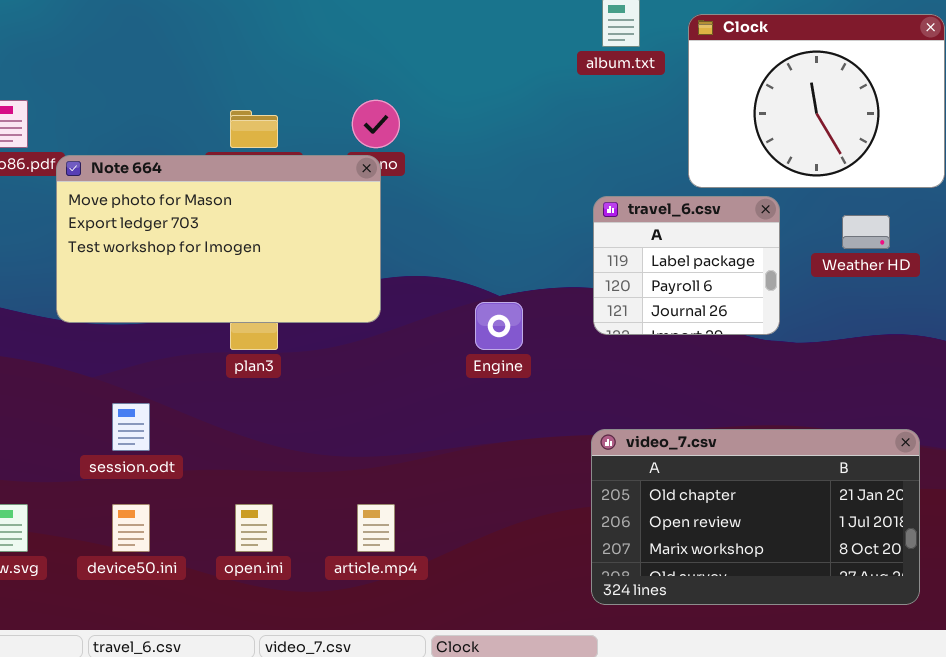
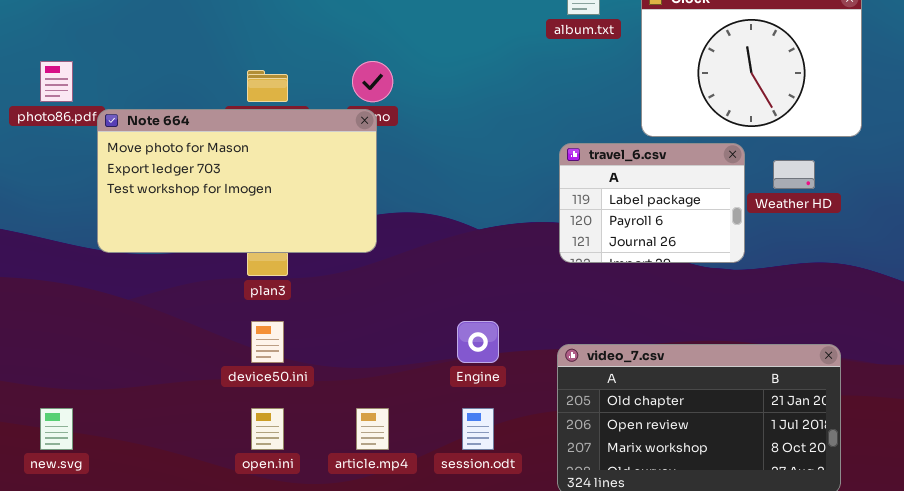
travel_6.csv: [593,196,780,335] -> [559,143,745,263], resized
Engine: [475,302,523,350] -> [457,321,499,363], moved
session.odt: [112,403,150,451] -> [462,408,494,450], moved
device50.ini: [112,504,150,552] -> [251,321,284,363], moved

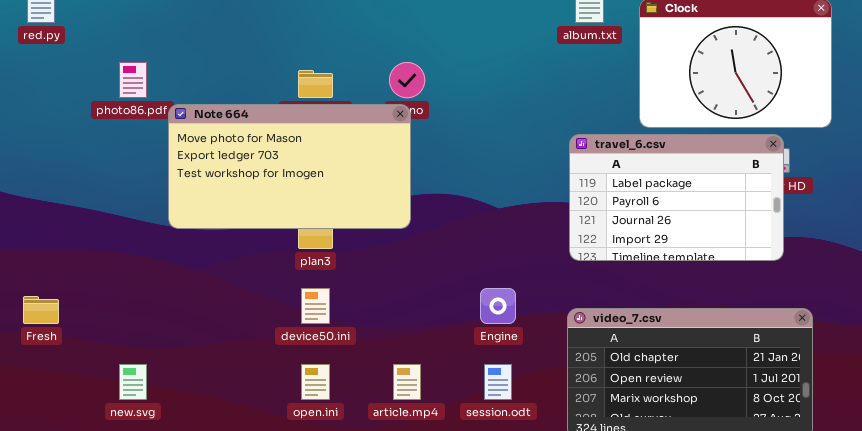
travel_6.csv: [559,143,745,263] -> [569,134,784,261], resized

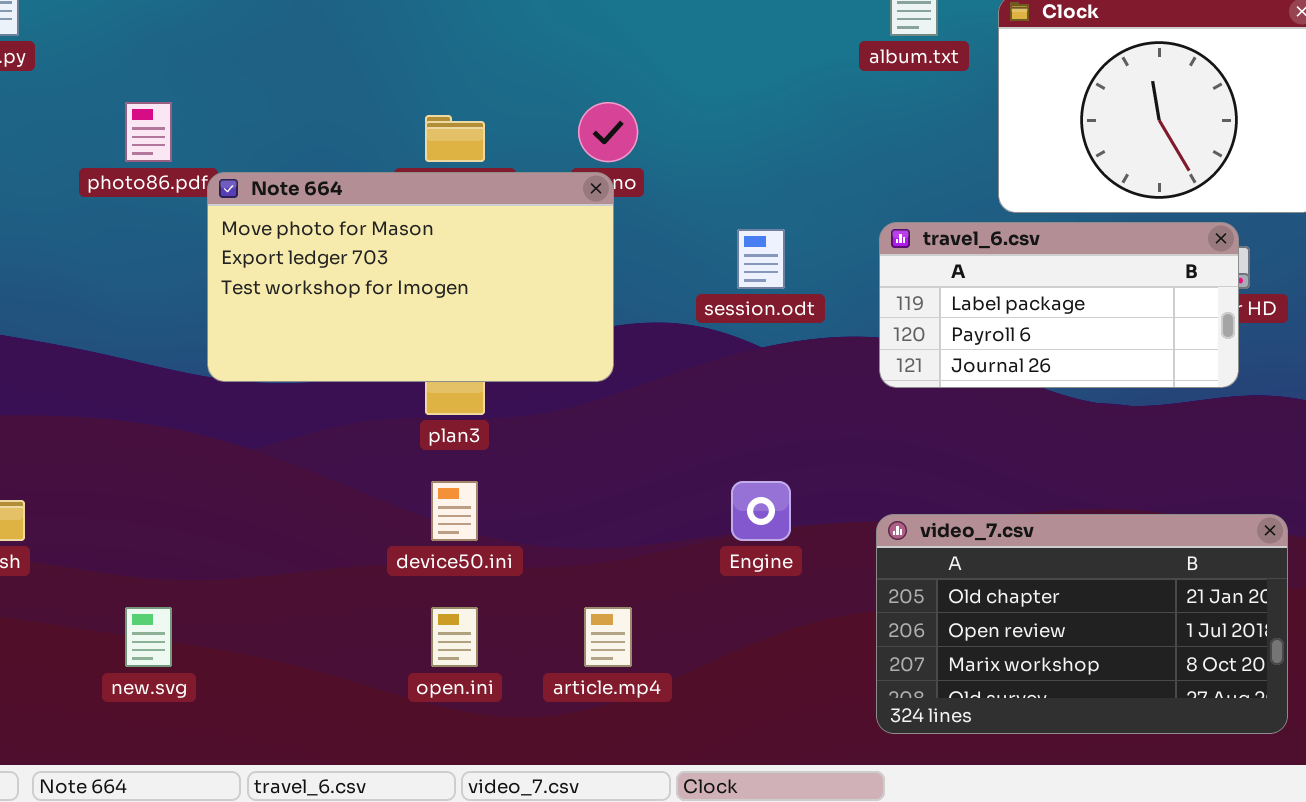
travel_6.csv: [569,134,784,261] -> [879,222,1239,388], resized
session.odt: [484,364,512,400] -> [737,229,785,289], moved

